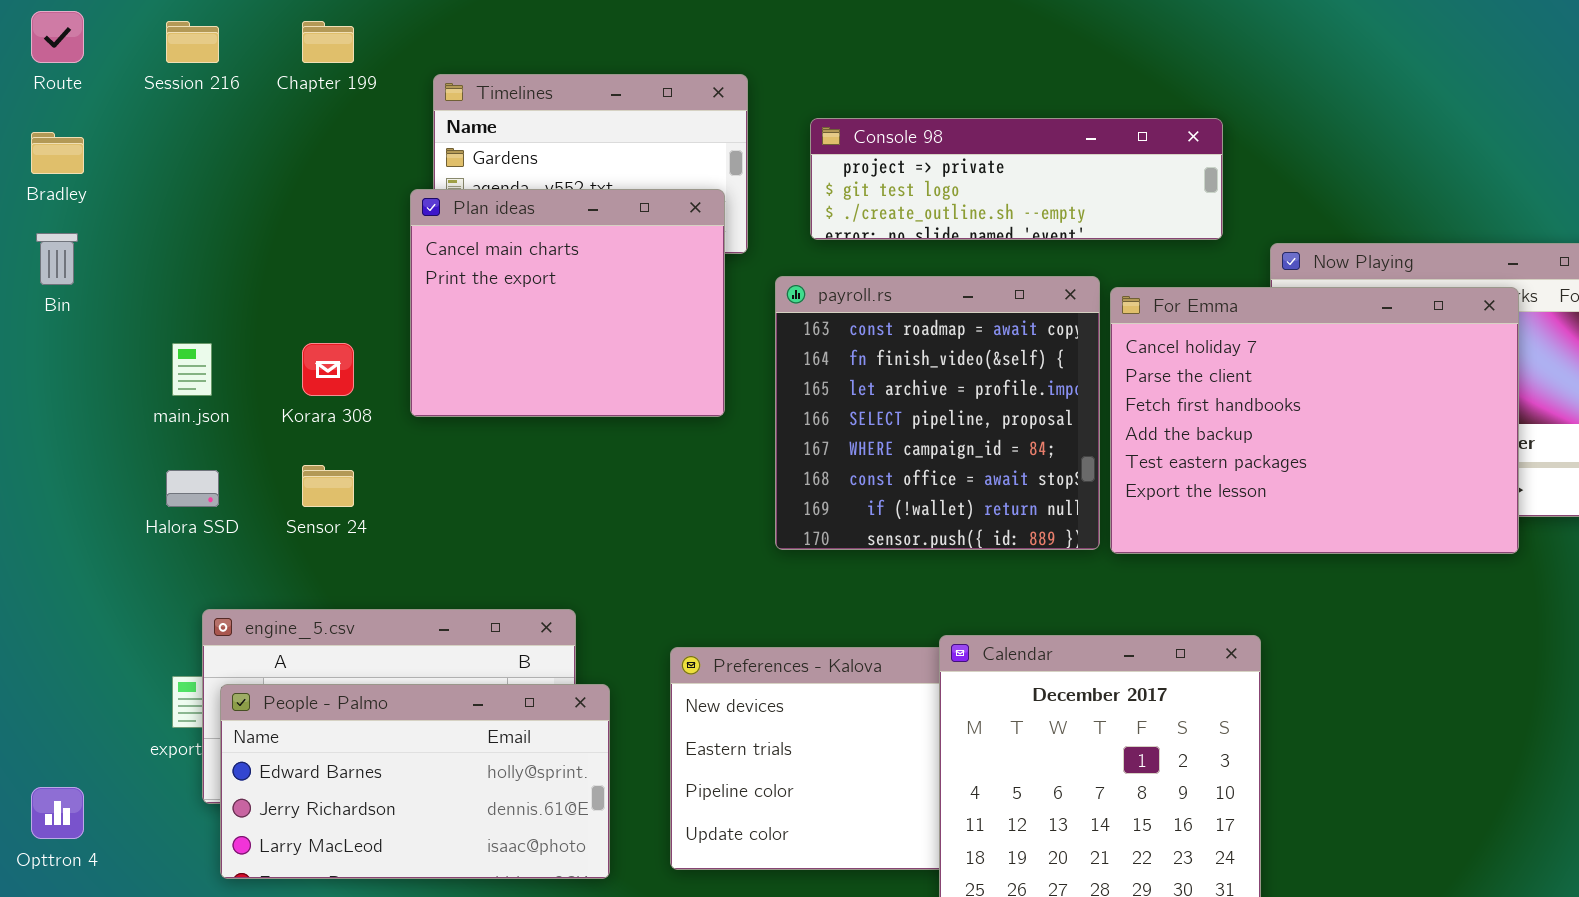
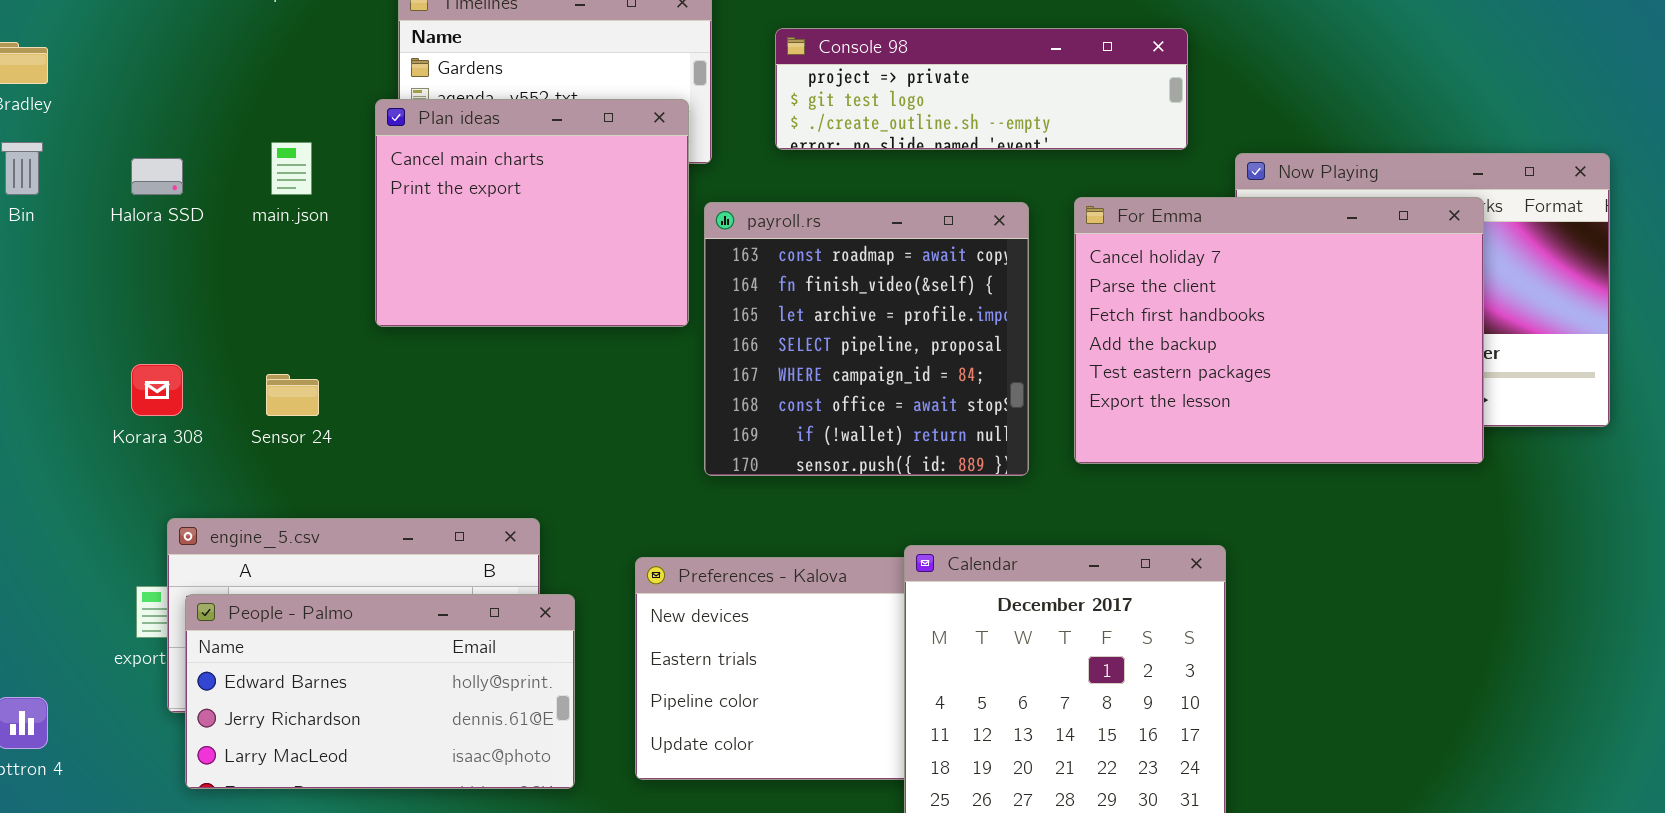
payroll.rs: [775,276,1100,550] -> [704,202,1029,476], moved
main.json: [172,343,212,396] -> [271,142,312,195], moved
Korara 308: [302,343,354,396] -> [131,364,183,416], moved
Halora SSD: [166,470,219,507] -> [131,158,183,195], moved

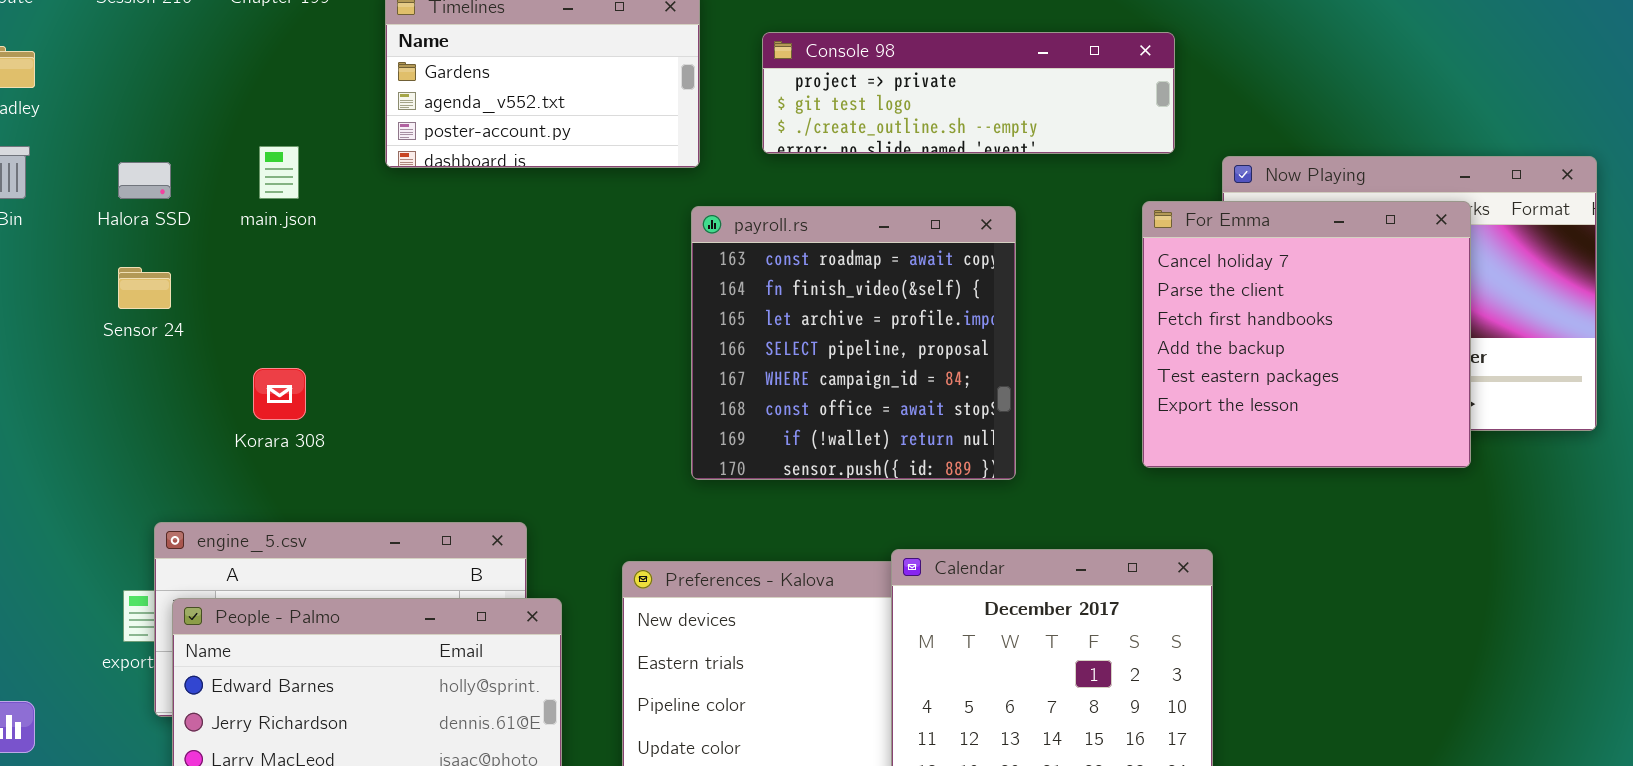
Plan ideas: [375,99,689,327] -> none, closed
For Emma: [1074,197,1484,464] -> [1142,201,1471,468], resized
Korara 308: [131,364,183,416] -> [253,368,306,420], moved
Sensor 24: [266,374,319,416] -> [118,267,171,309], moved

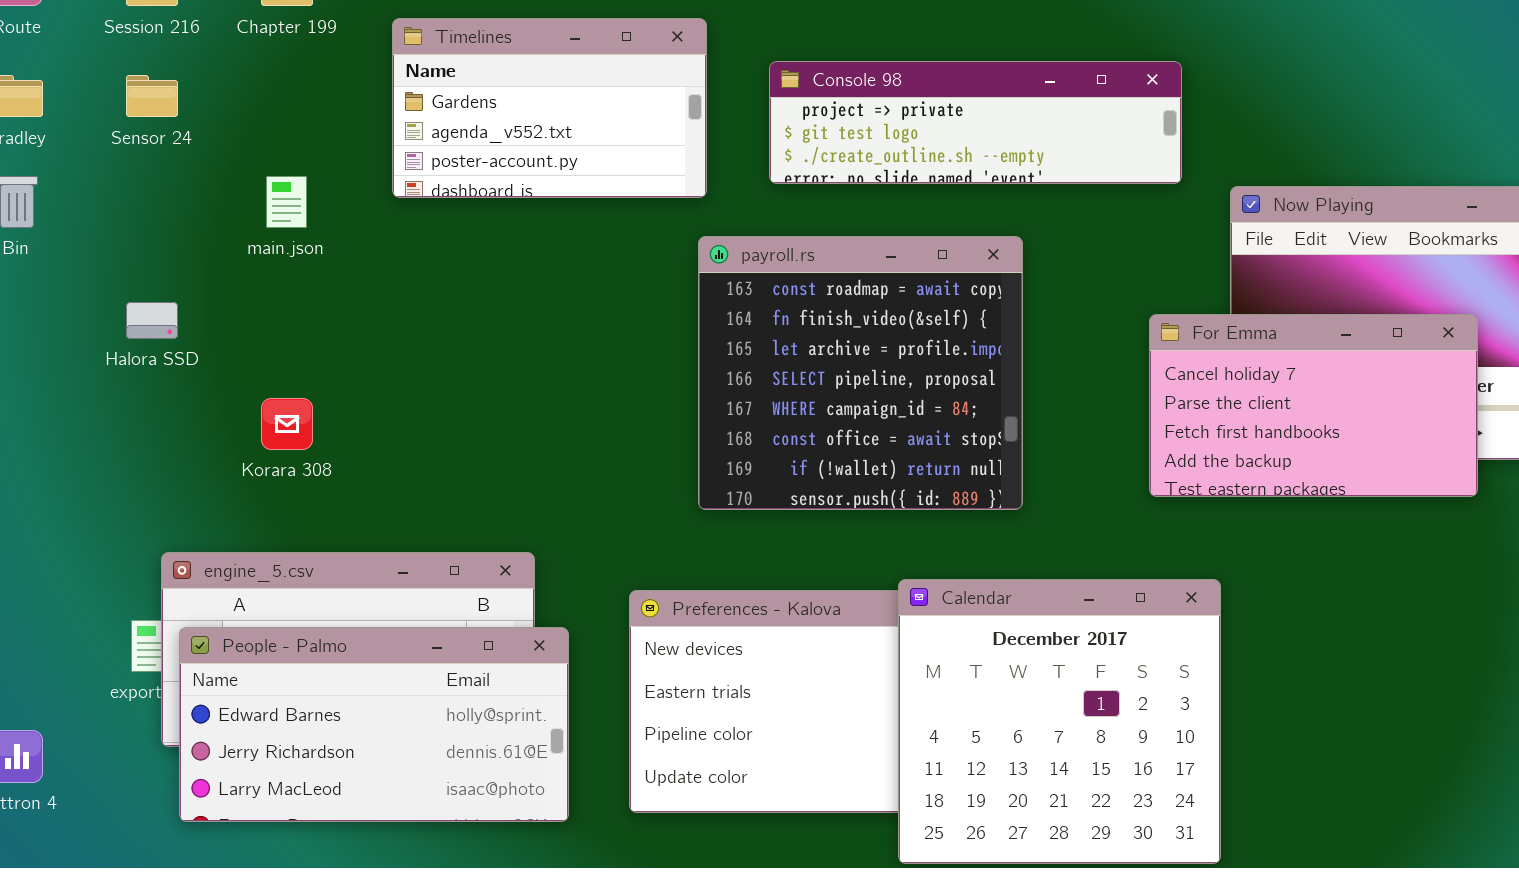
Halora SSD: [118,162,171,199] -> [126,302,178,339], moved
For Emma: [1142,201,1471,468] -> [1149,314,1478,497], resized
Sensor 24: [118,267,171,309] -> [126,75,178,117], moved

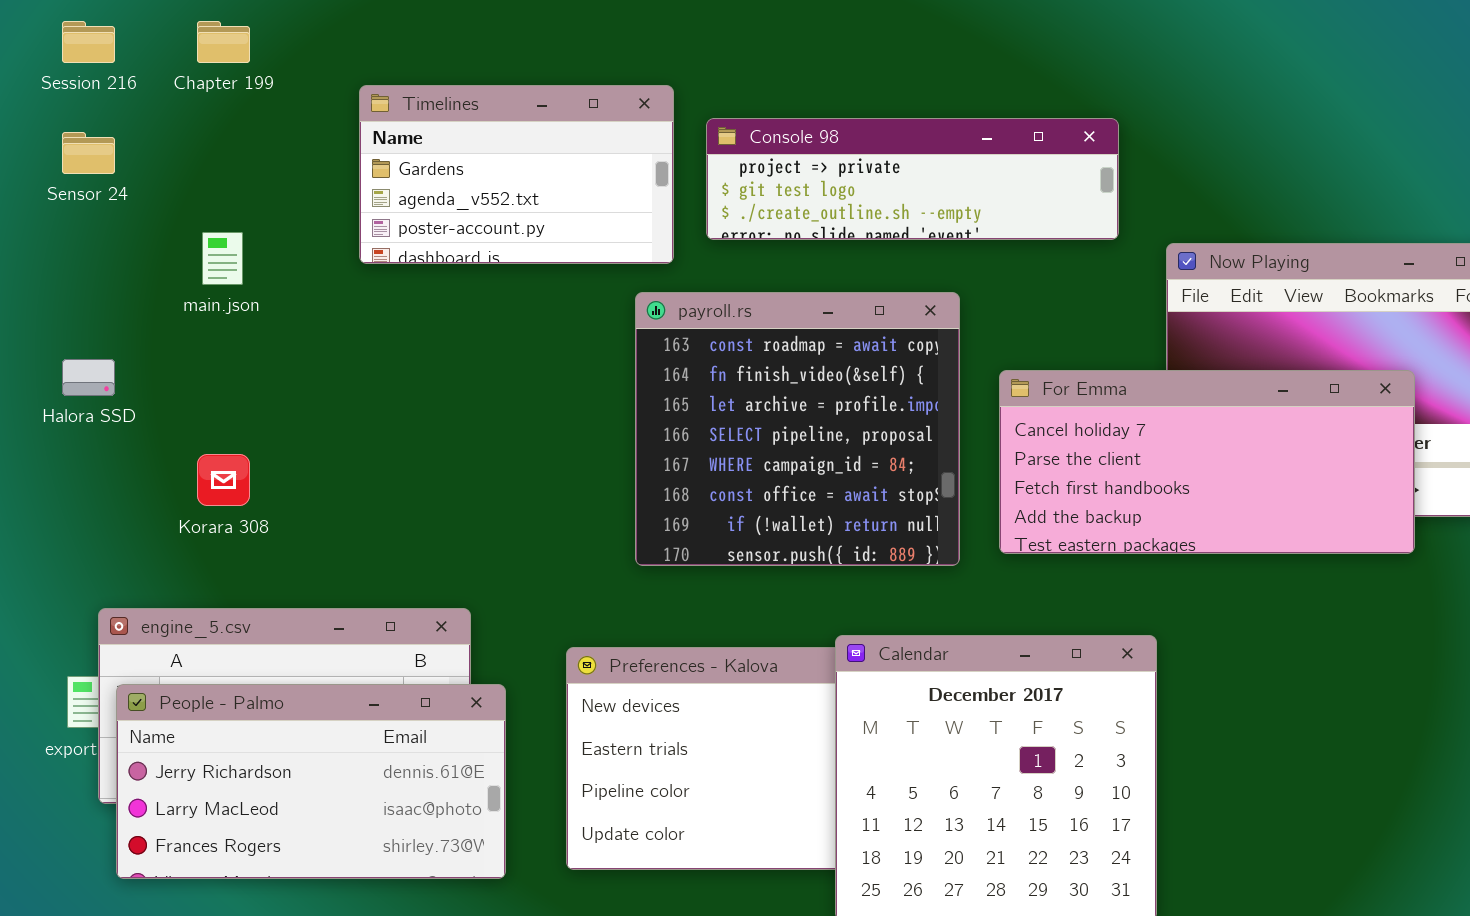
Timelines: [392,18,707,198] -> [359,85,674,264], moved
For Emma: [1149,314,1478,497] -> [999,370,1415,554], resized
People - Palmo: [179,627,569,822] -> [116,684,506,879], scrolled down 1 row

